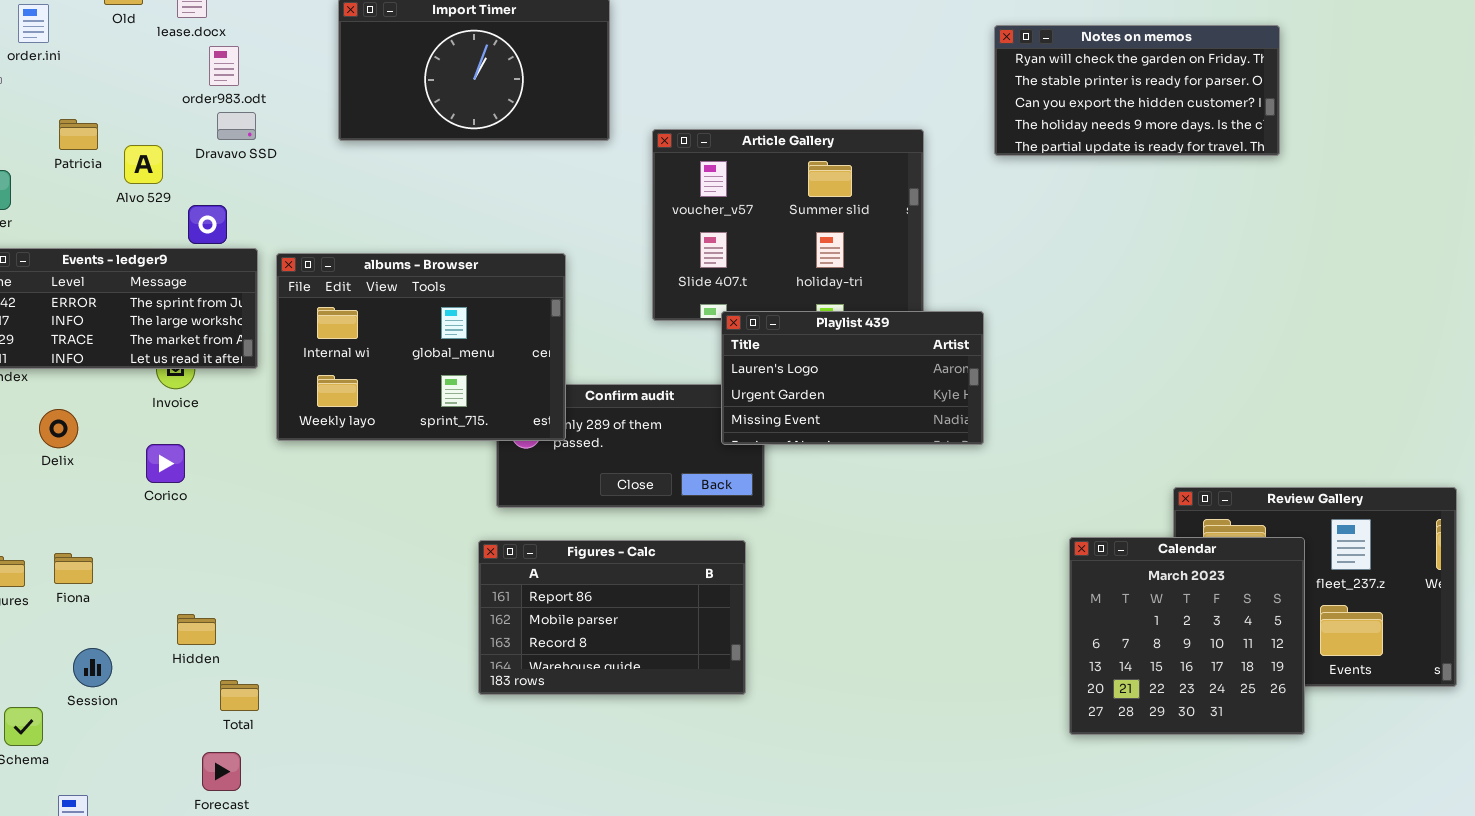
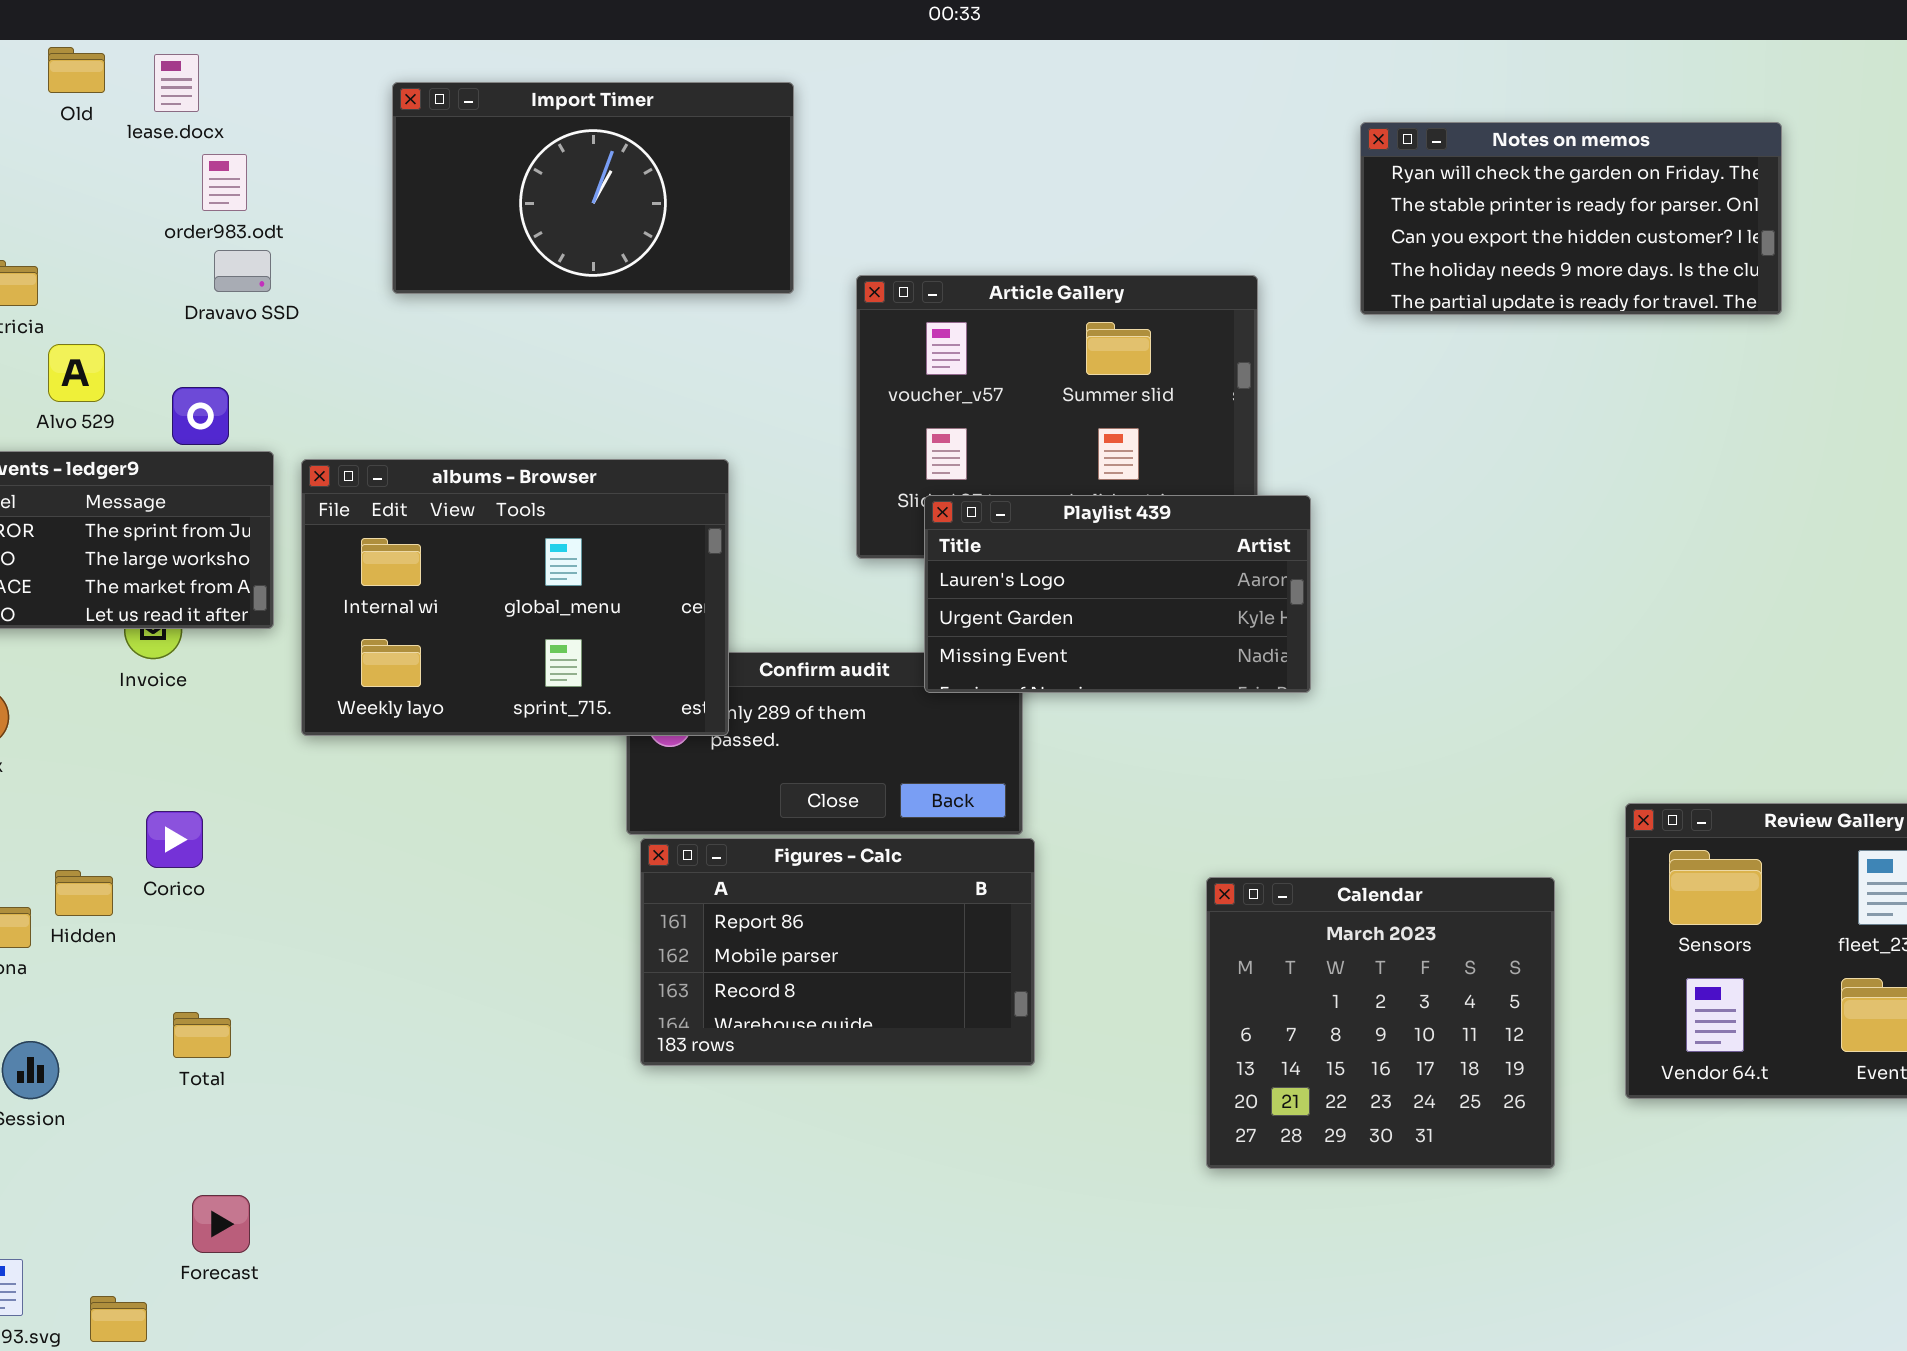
Alvo 529: [124,145,163,184] -> [48,344,105,402], moved
Playlist 439: [721,311,984,445] -> [924,495,1311,693], moved
Corico: [146,444,185,483] -> [146,811,203,868], moved
Calendar: [1069,537,1305,735] -> [1206,877,1555,1169], moved
Figures - Calc: [478,540,746,695] -> [640,838,1035,1066], moved
Hidden: [177,614,216,645] -> [55,870,113,916], moved
Total: [220,680,259,711] -> [173,1012,231,1058], moved

